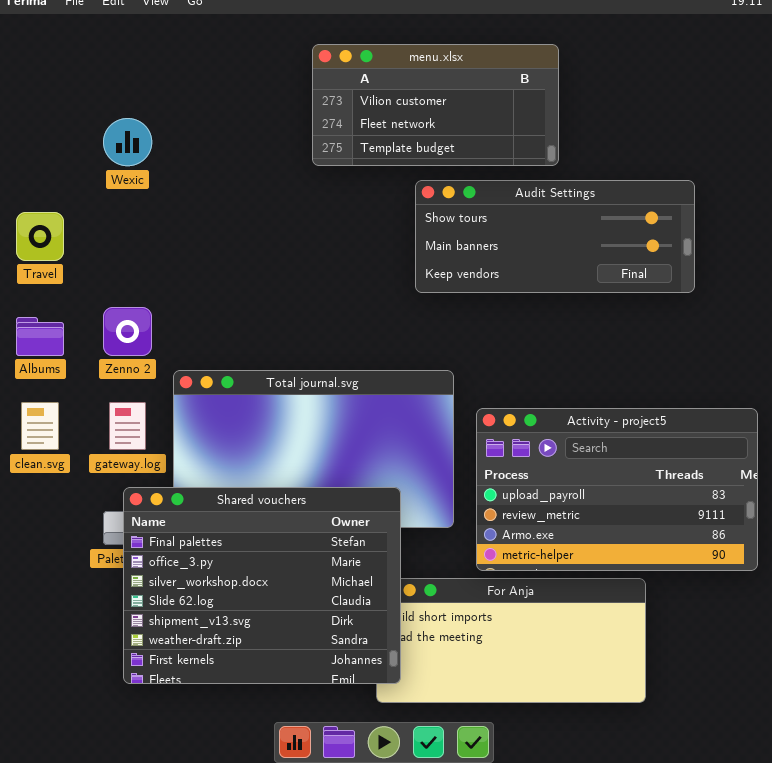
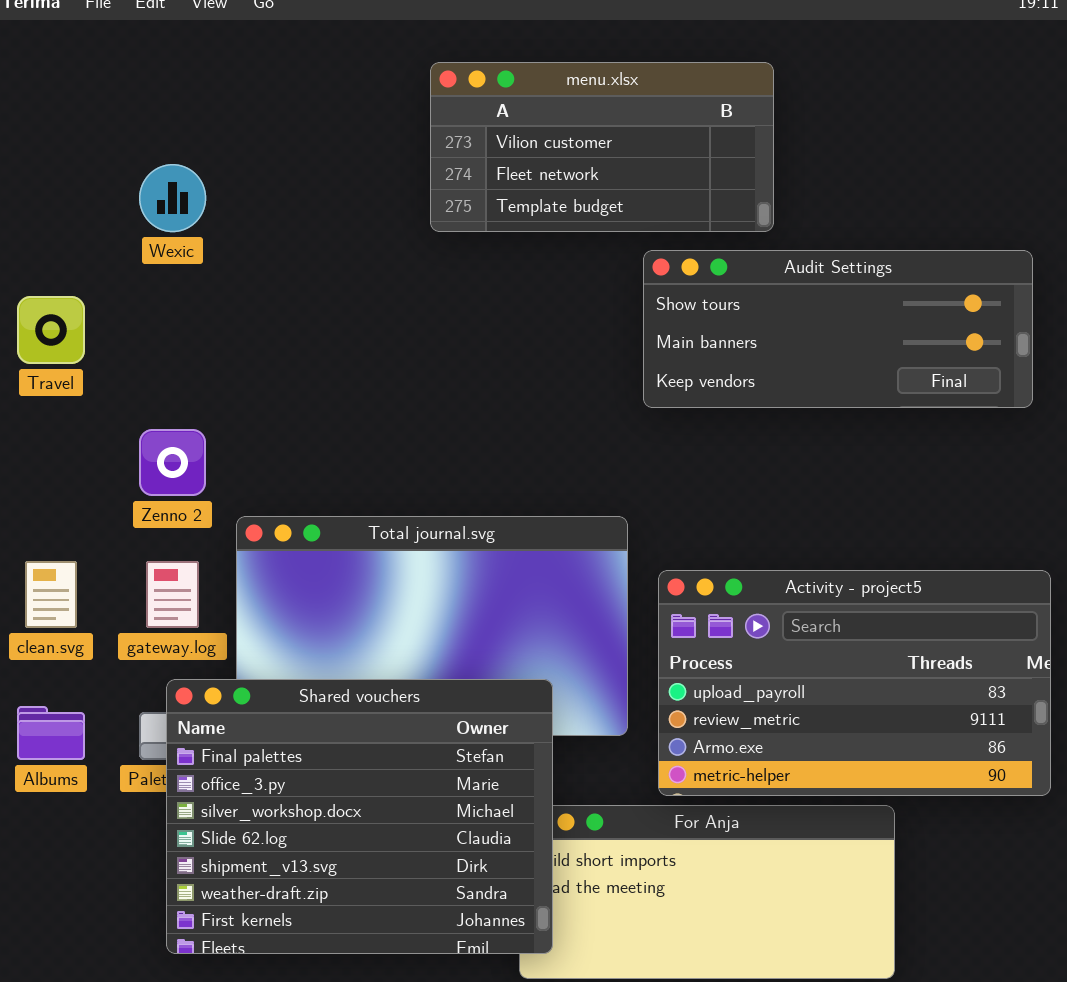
Audit Settings: [415,180,695,293] -> [643,250,1033,408], moved
Albums: [16,317,64,356] -> [17,706,85,760], moved

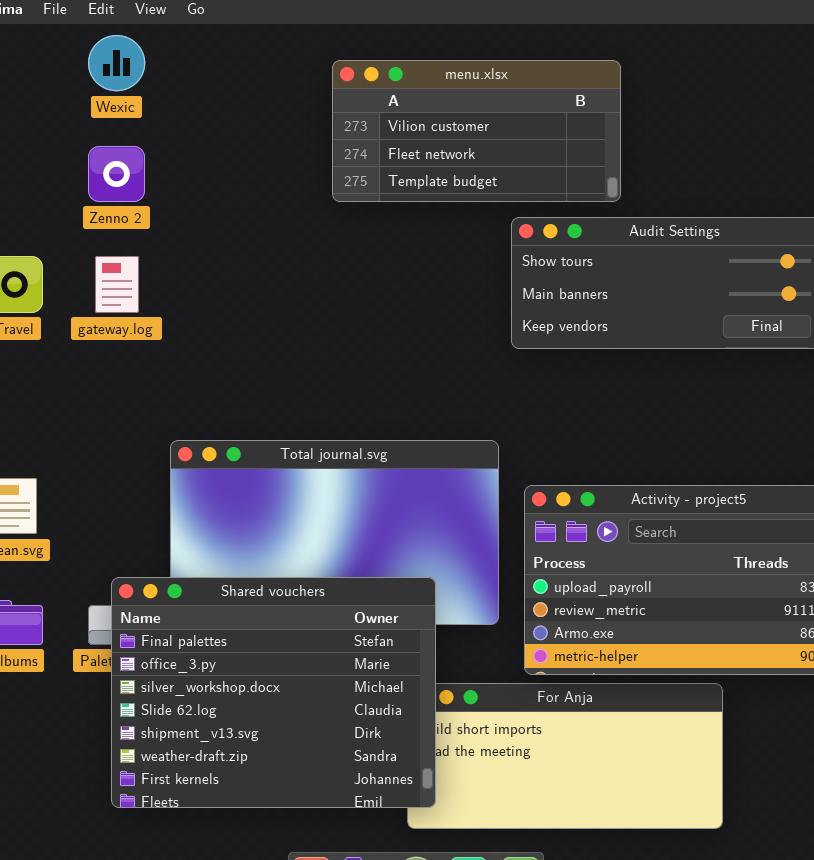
Wexic: [139,164,206,232] -> [88,35,145,91], moved
Zenno 2: [139,429,206,496] -> [88,146,145,202], moved
gateway.log: [146,561,199,628] -> [95,256,139,313], moved

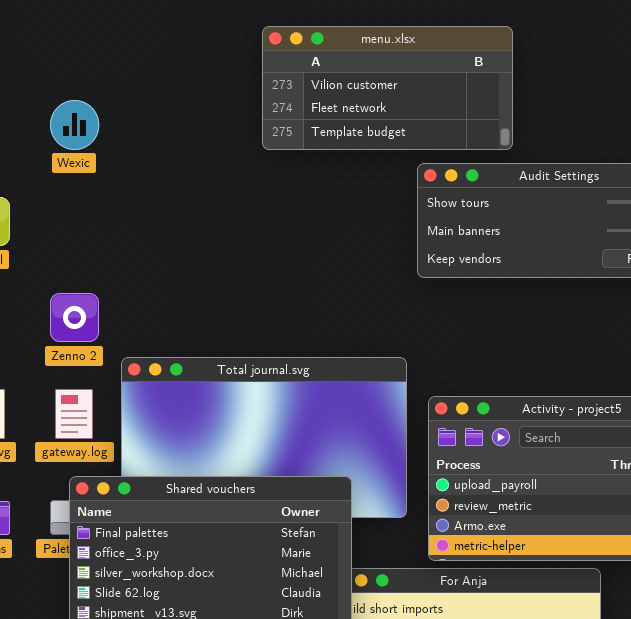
Wexic: [88,35,145,91] -> [50,100,99,150], moved
Zenno 2: [88,146,145,202] -> [50,293,99,342], moved
gateway.log: [95,256,139,313] -> [55,389,93,439], moved

